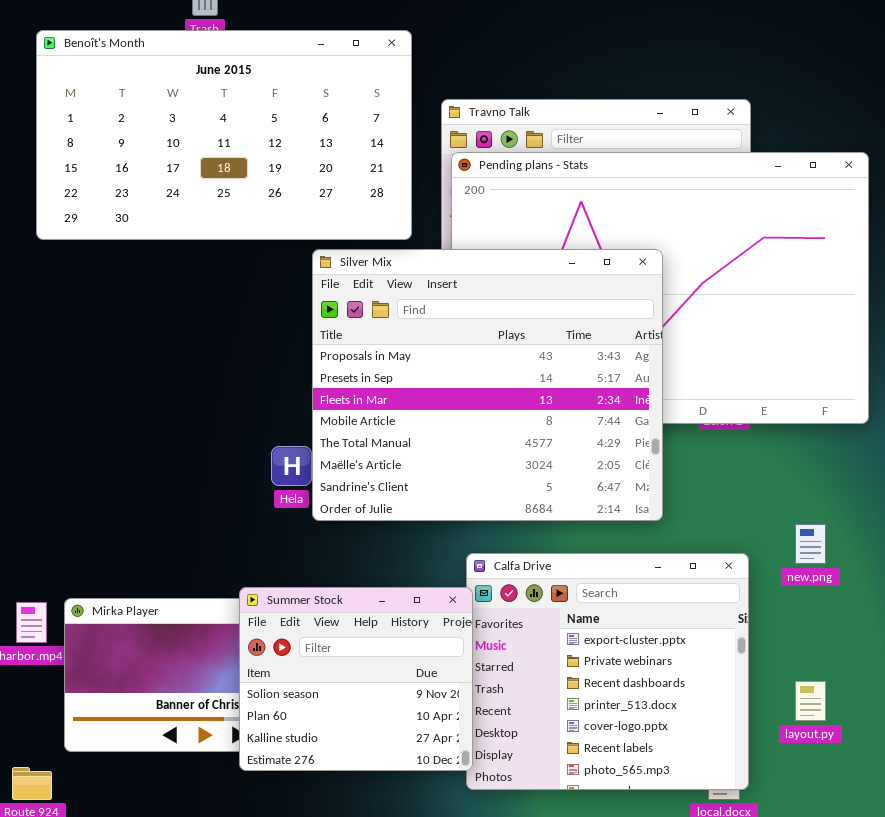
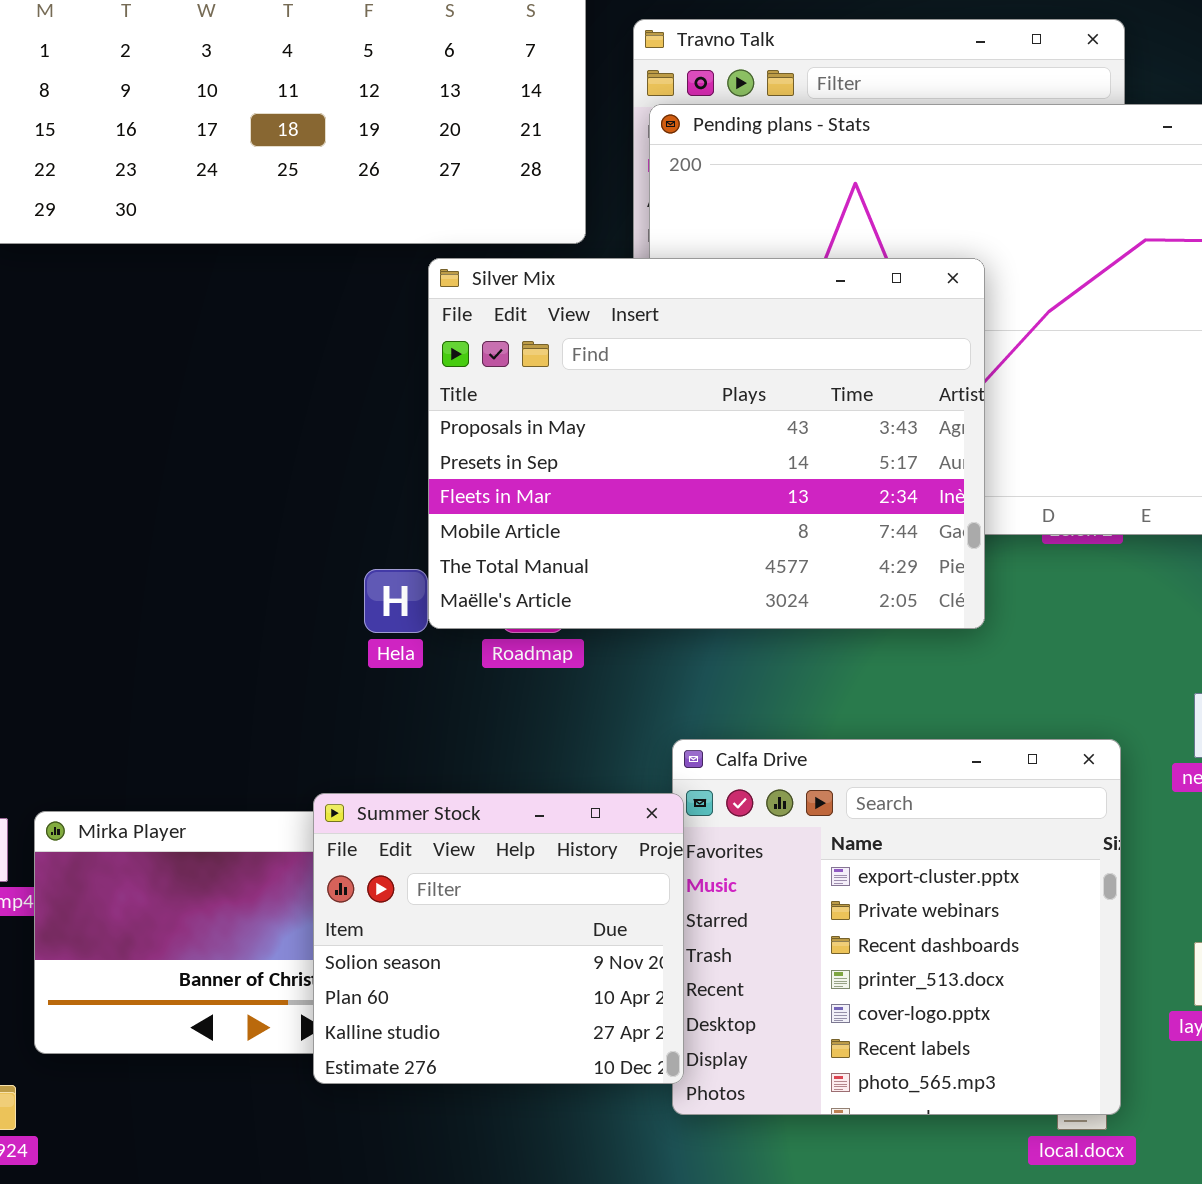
Silver Mix: [312,249,663,521] -> [428,258,985,629], resized

